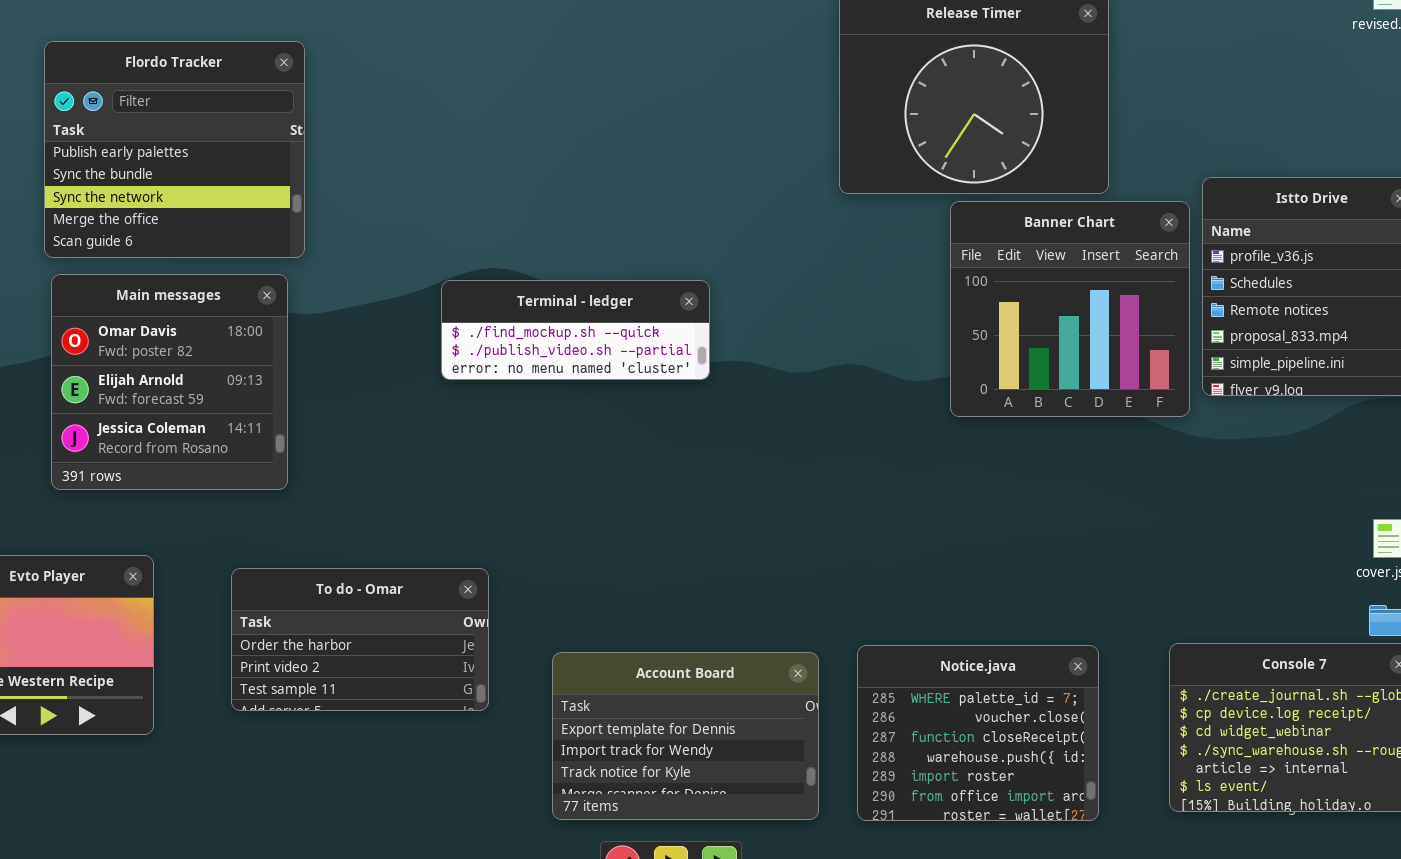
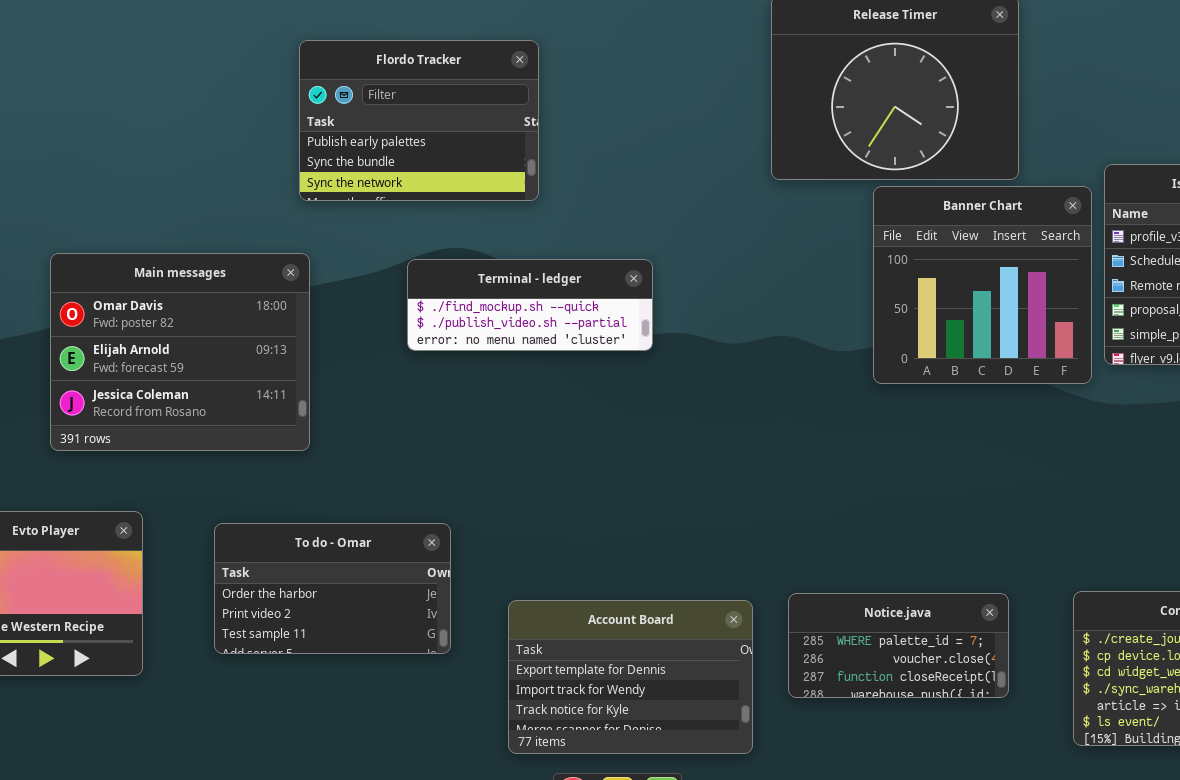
Flordo Tracker: [44,41,305,258] -> [299,40,539,201], moved, resized
Main messages: [51,274,288,490] -> [50,253,310,451], resized
Notice.java: [857,645,1099,821] -> [788,593,1009,698], resized

